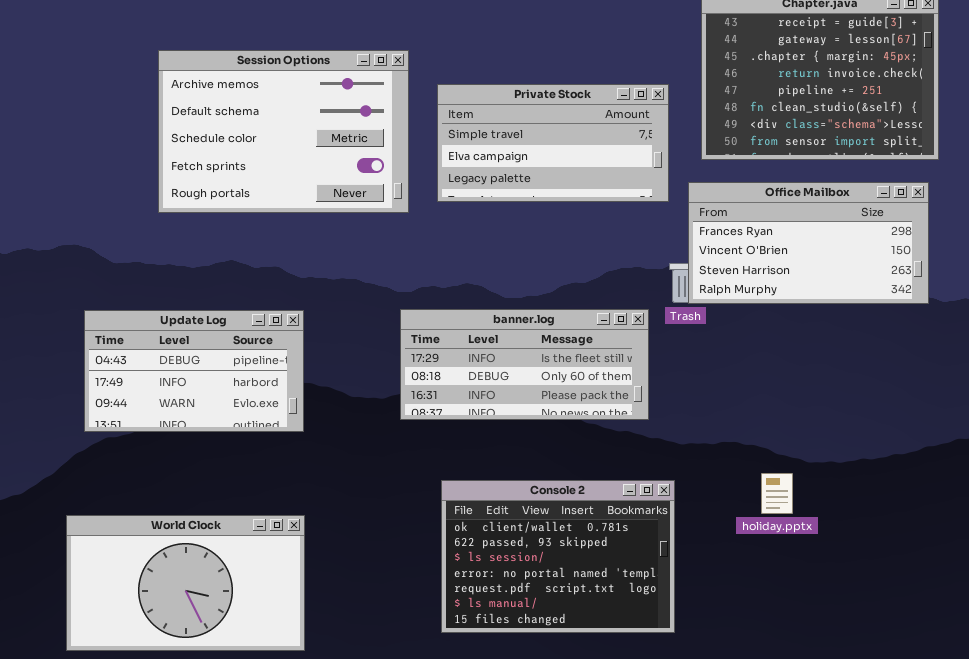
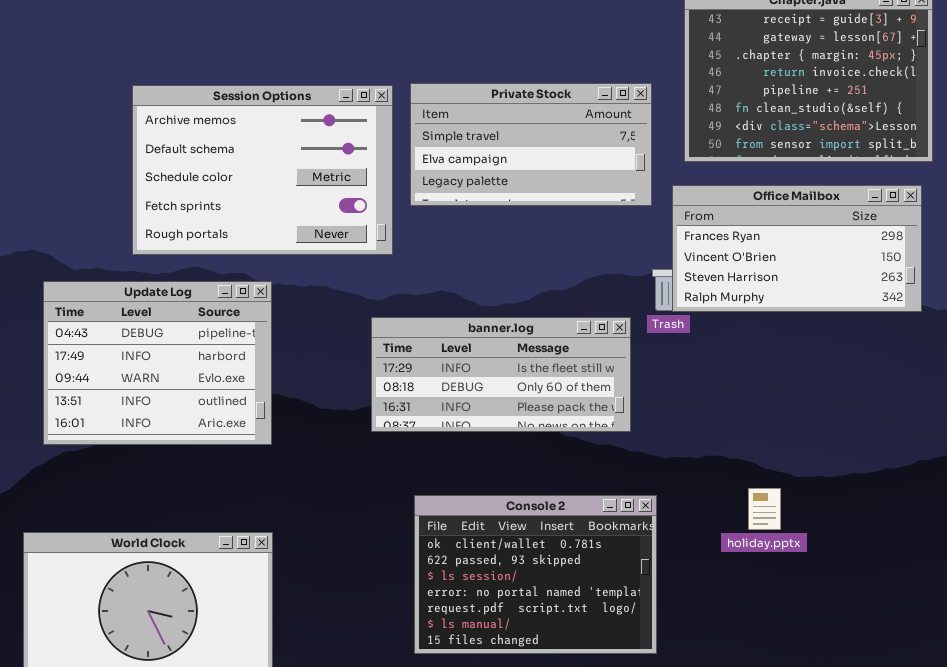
Session Options: [158,50,409,213] -> [132,85,393,255], moved
Update Log: [84,310,304,432] -> [43,281,272,445], resized

